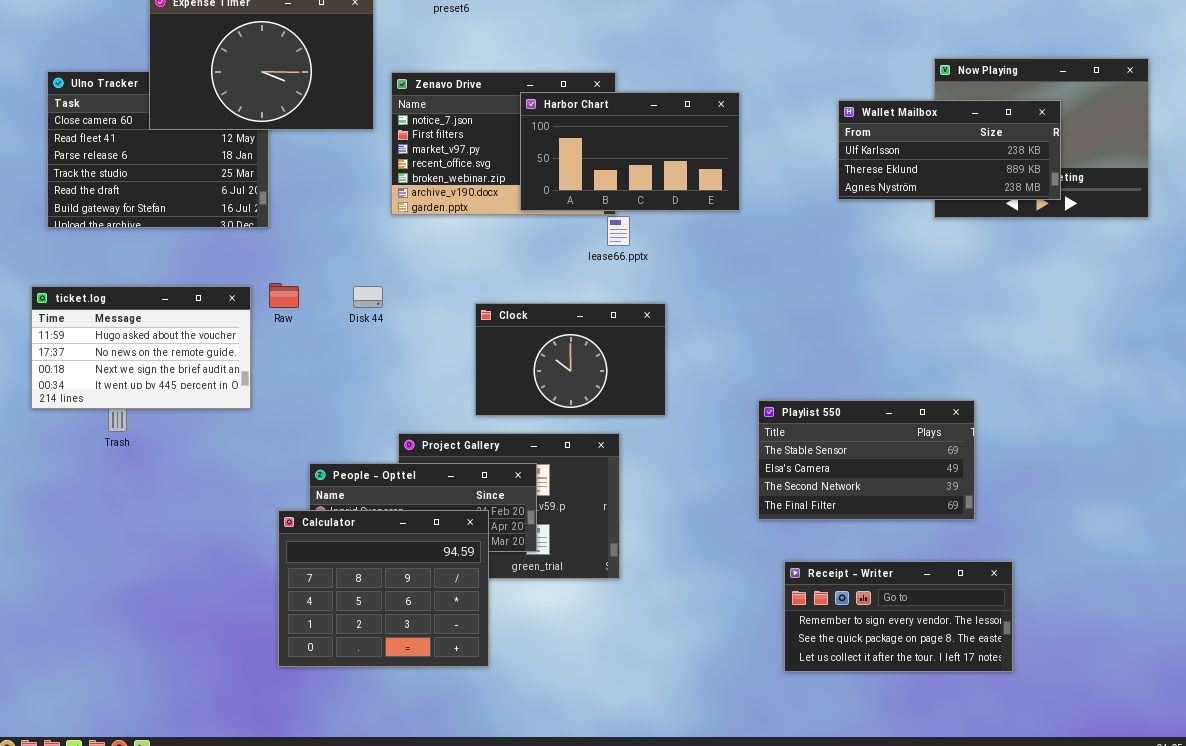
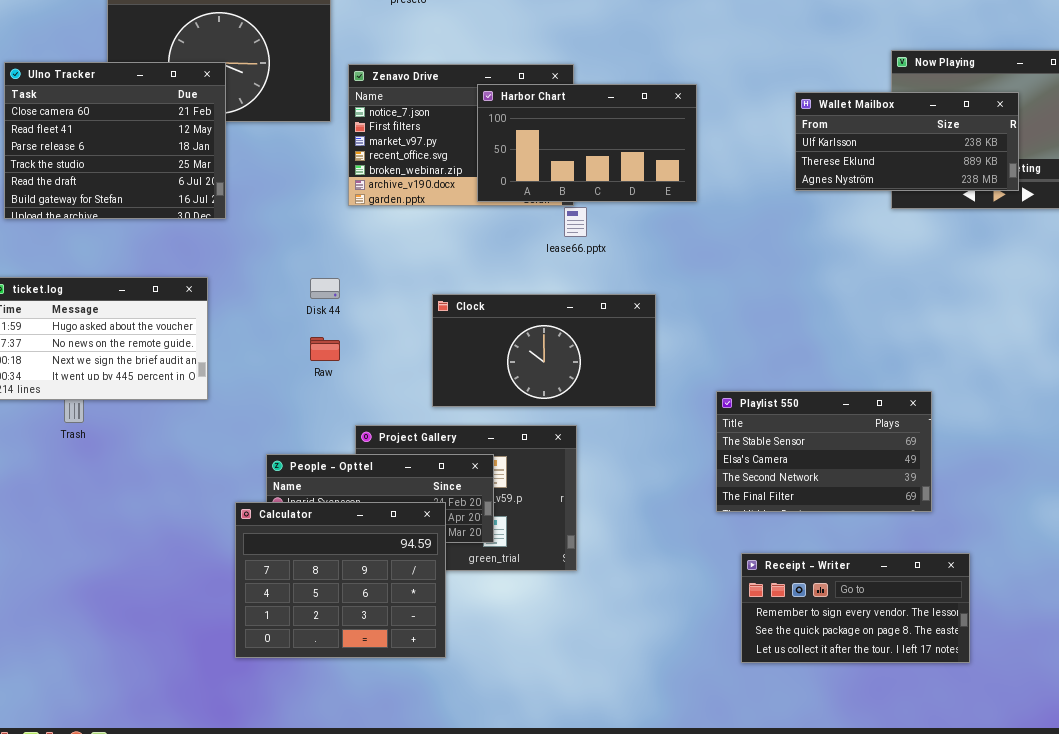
Ulno Tracker: [47,71,269,228] -> [4,62,226,219], raised
Raw: [269,283,299,308] -> [310,337,340,361], moved
Clock: [475,303,666,416] -> [432,294,656,407], resized

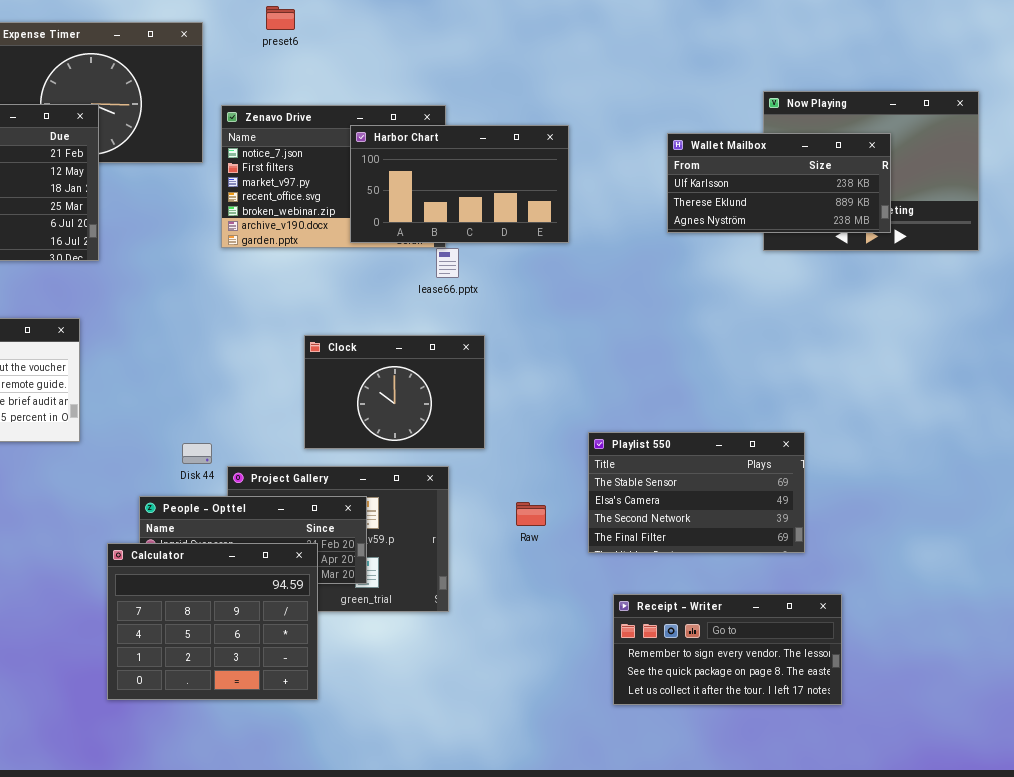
Disk 44: [310,278,340,299] -> [182,443,212,464], moved
Clock: [432,294,656,407] -> [304,335,485,449], resized
Raw: [310,337,340,361] -> [516,502,546,526], moved

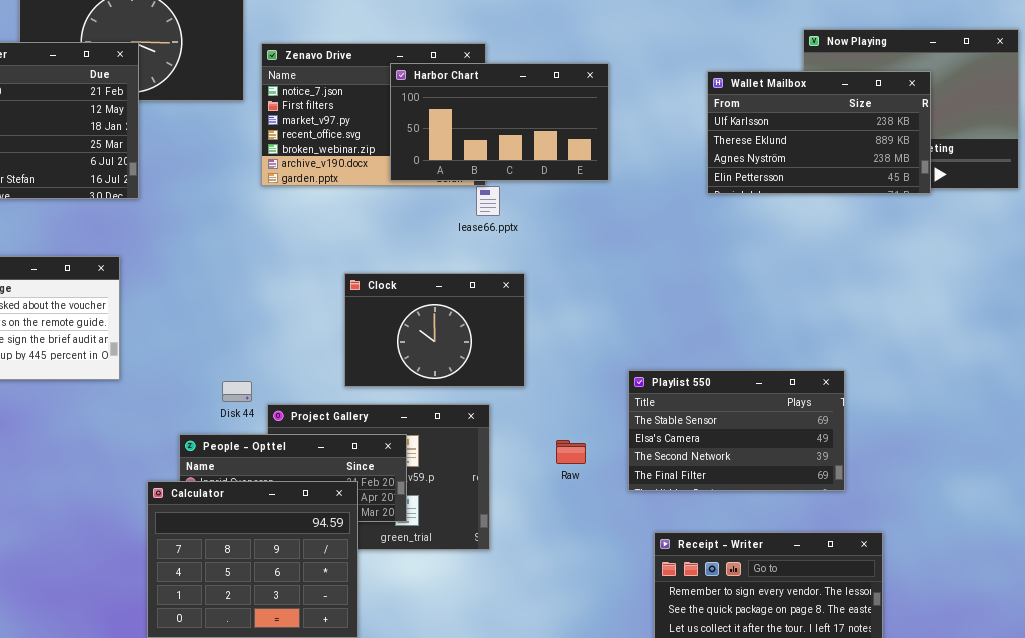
Wallet Mailbox: [667,133,891,233] -> [707,71,931,194], resized

